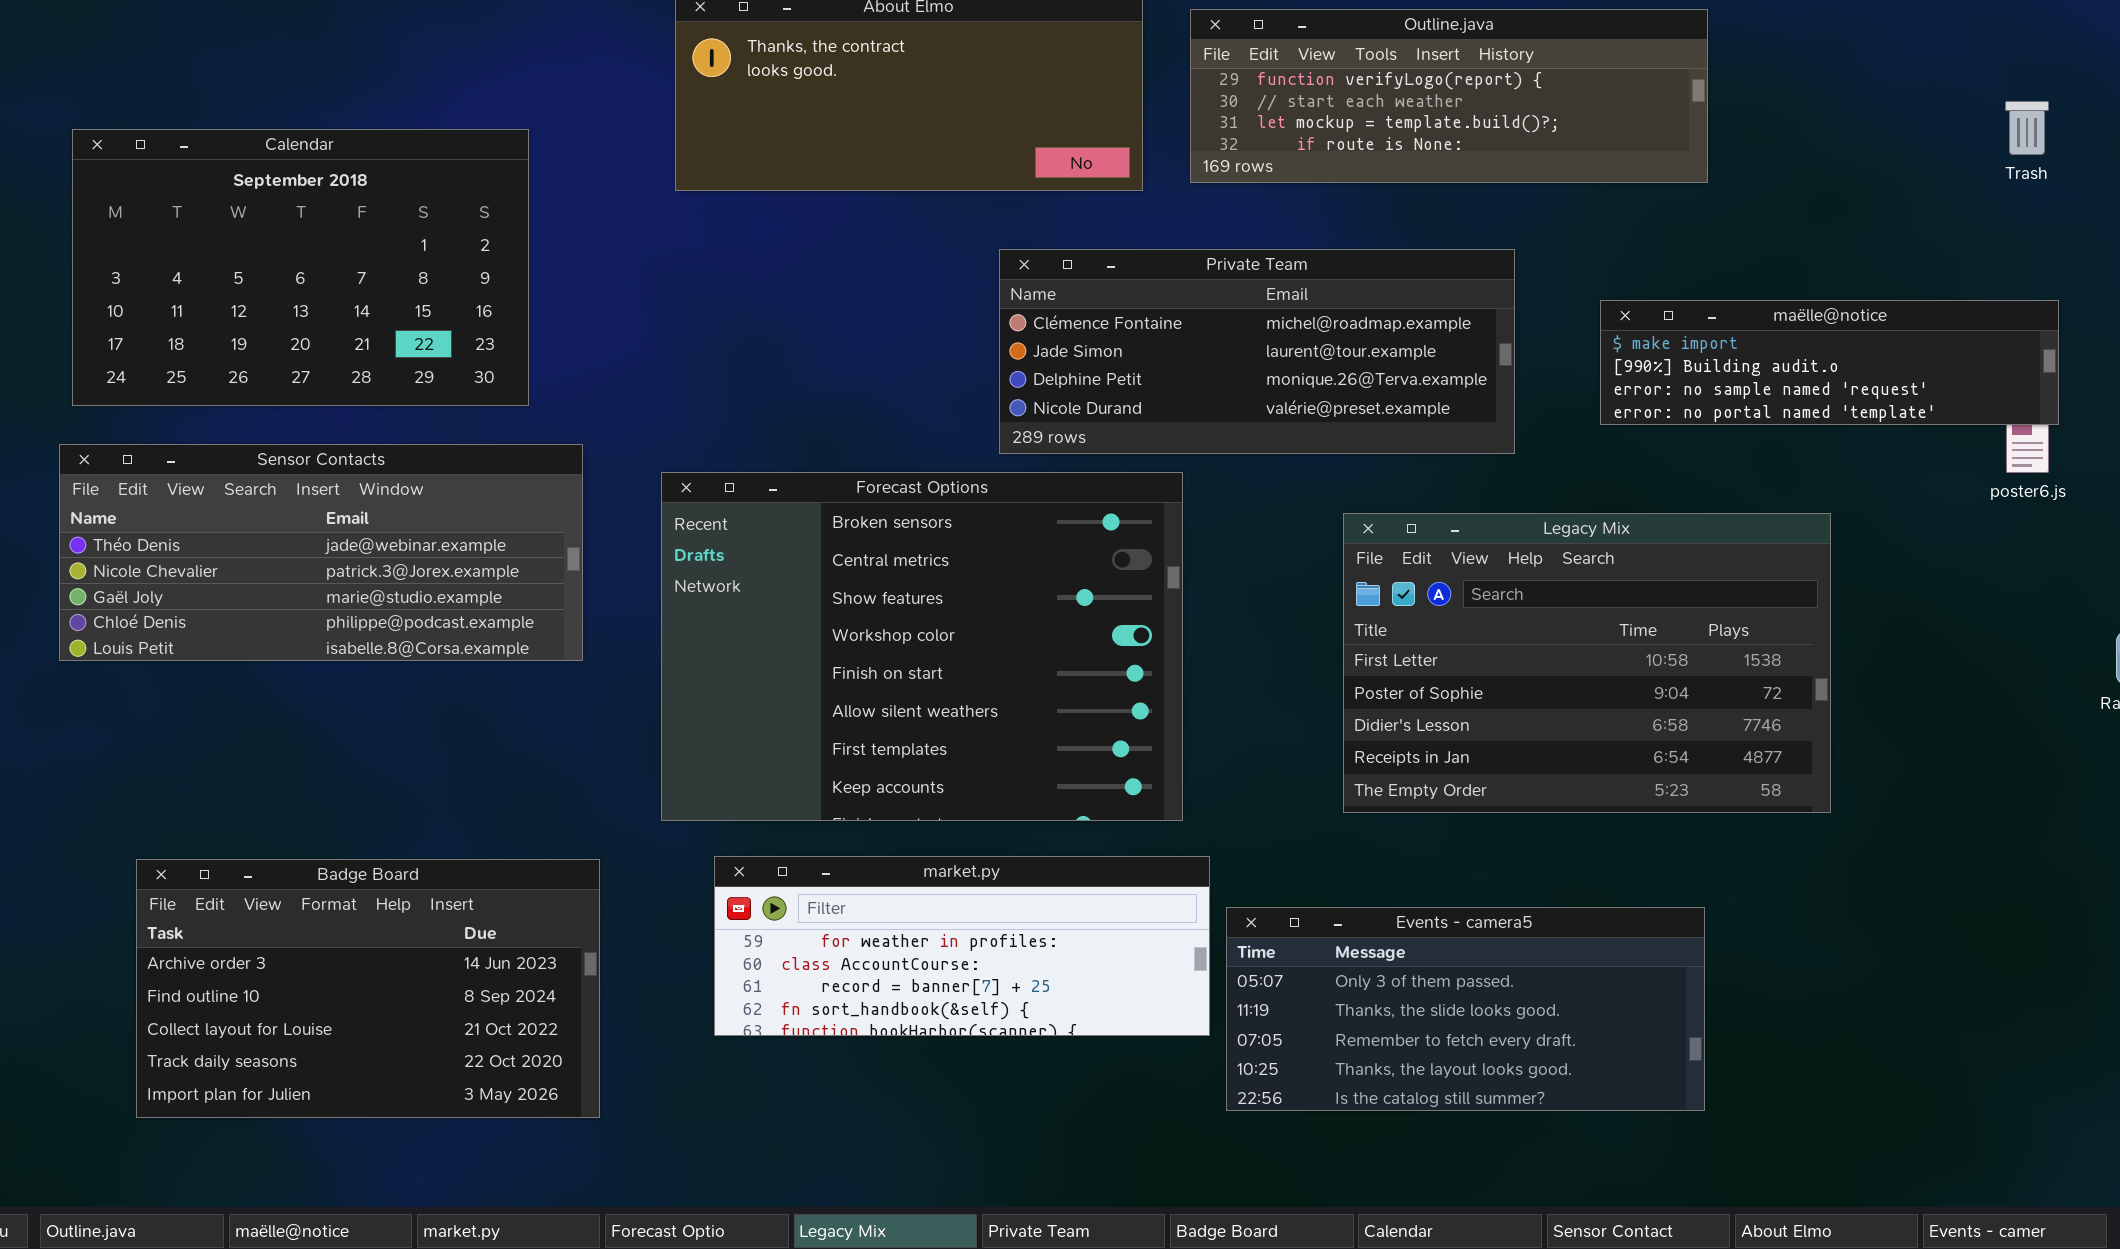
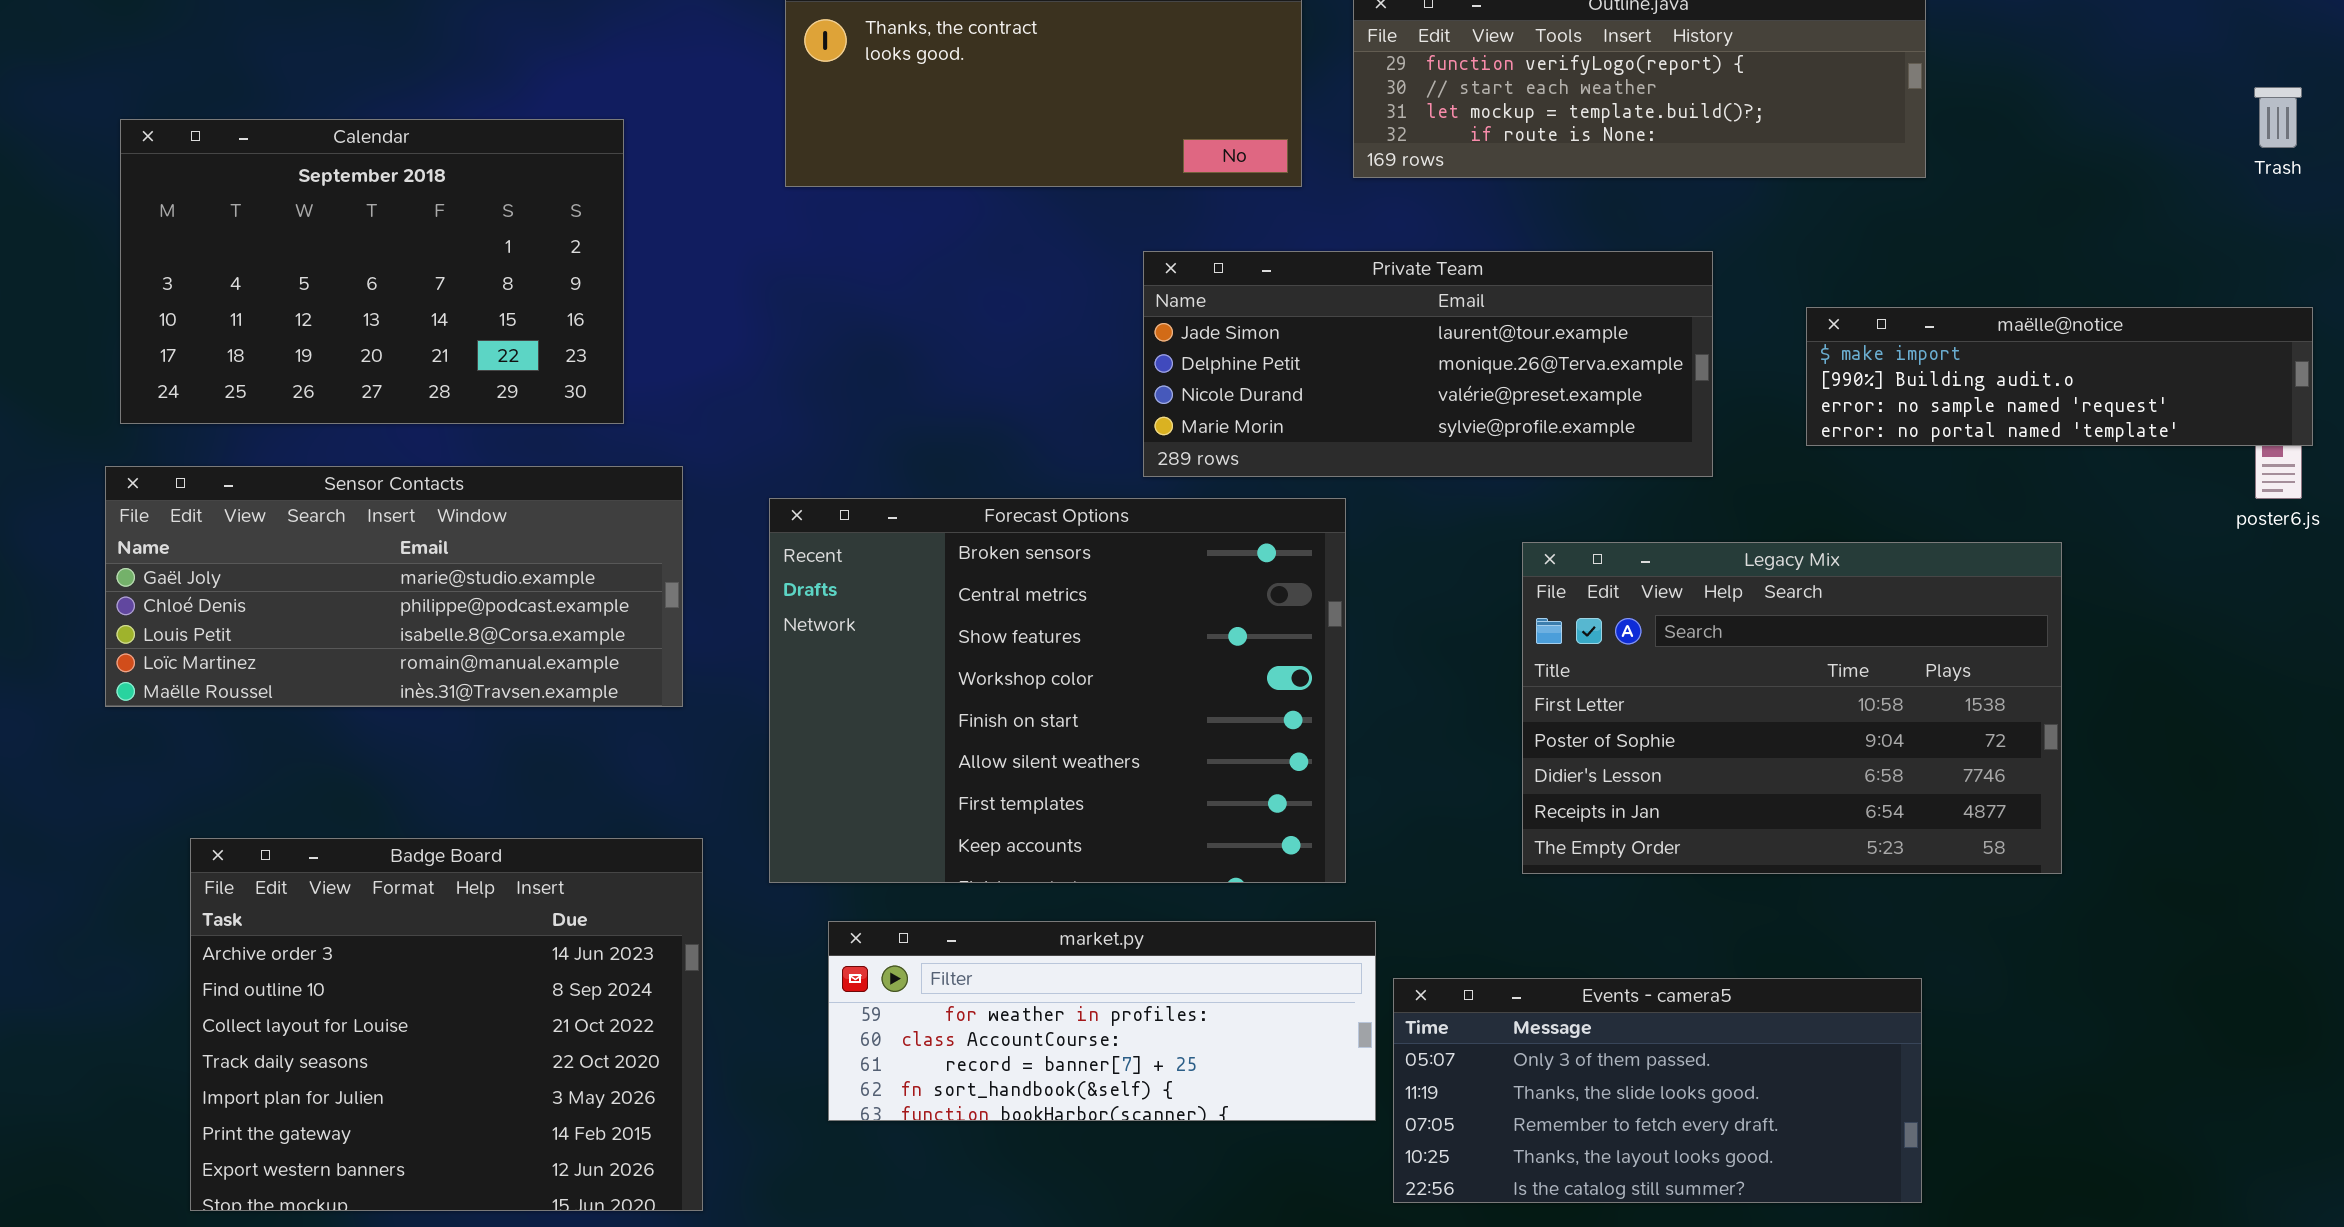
Private Team: [999,249,1515,454] -> [1143,251,1713,477], scrolled down 1 row
Sensor Contacts: [59,444,583,661] -> [105,466,683,707], scrolled down 2 rows
Badge Board: [136,859,600,1118] -> [190,838,703,1211], resized

